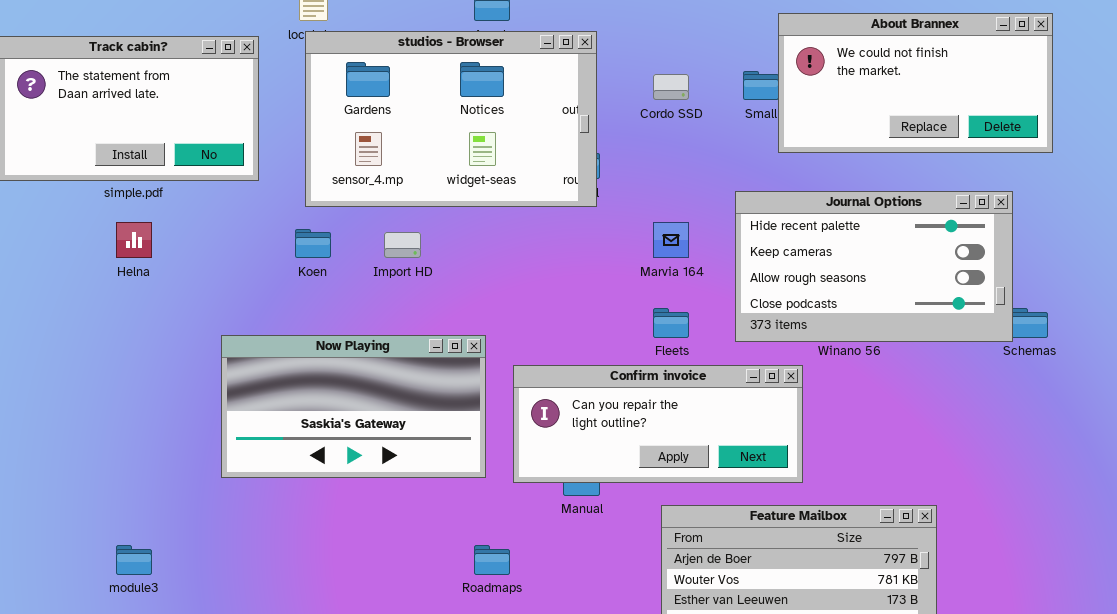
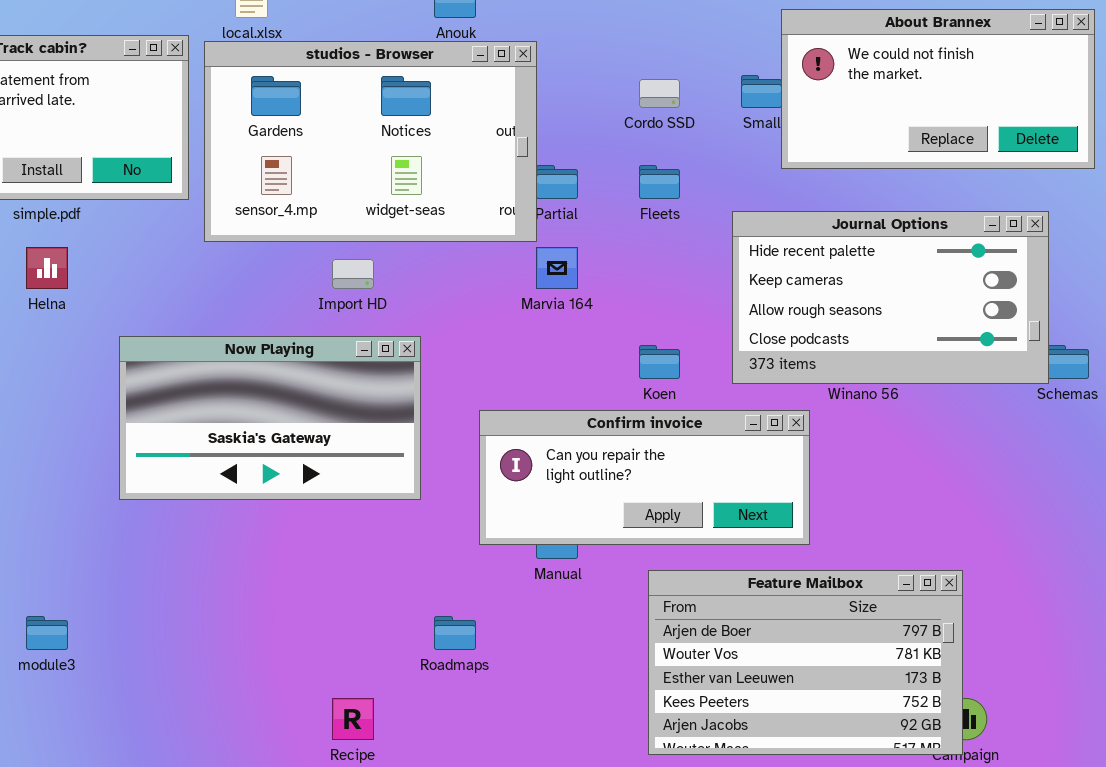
studios - Browser: [305,31,597,207] -> [204,41,537,242], moved
Marvia 164: [653,222,689,258] -> [536,247,578,289], moved
Koen: [295,229,331,258] -> [639,345,680,379], moved
Fleets: [653,308,689,338] -> [639,165,680,199], moved
Now Playing: [221,335,486,478] -> [119,336,421,500], moved

